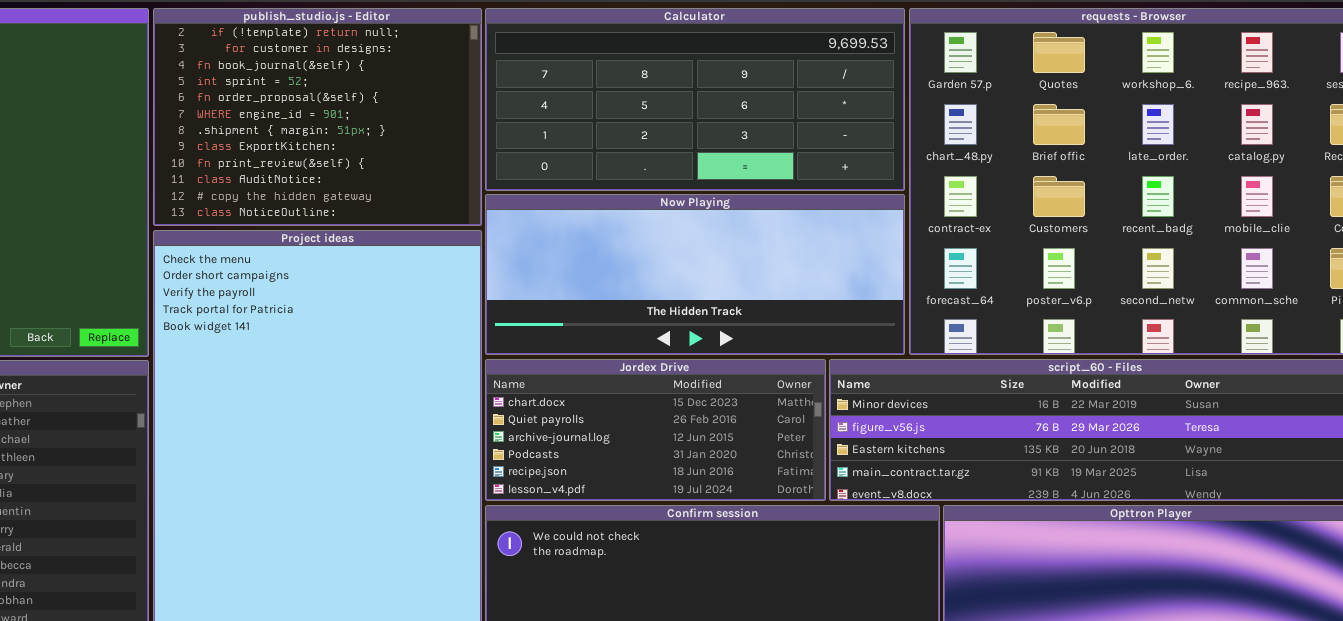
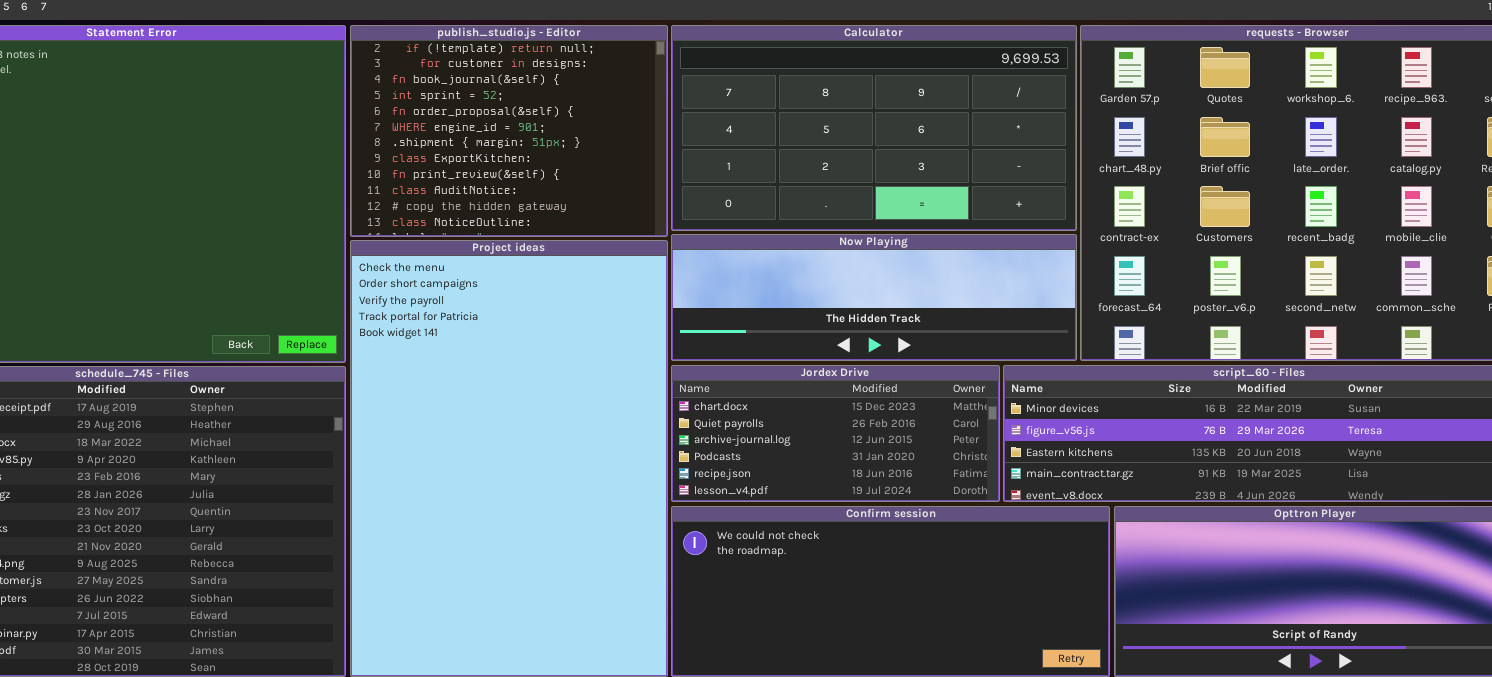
Calculator: [485,8,905,191] -> [671,25,1077,231], resized
Now Playing: [485,194,905,355] -> [671,234,1077,361], resized

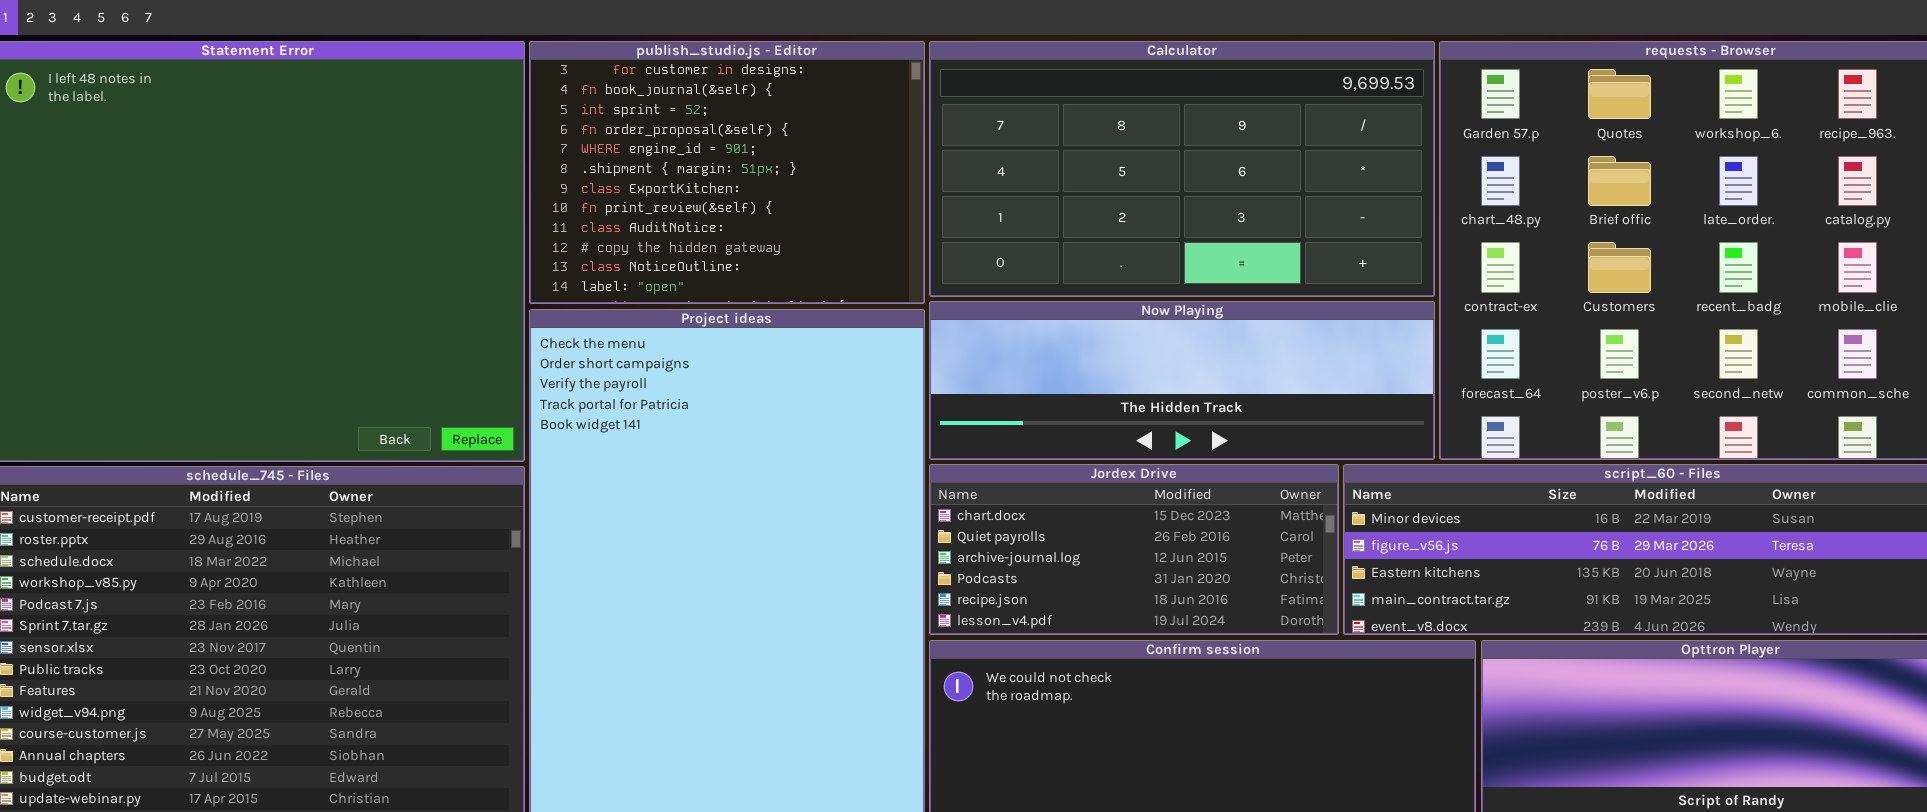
publish_studio.js - Editor: [350,25,668,237] -> [529,41,925,304], scrolled down 1 row

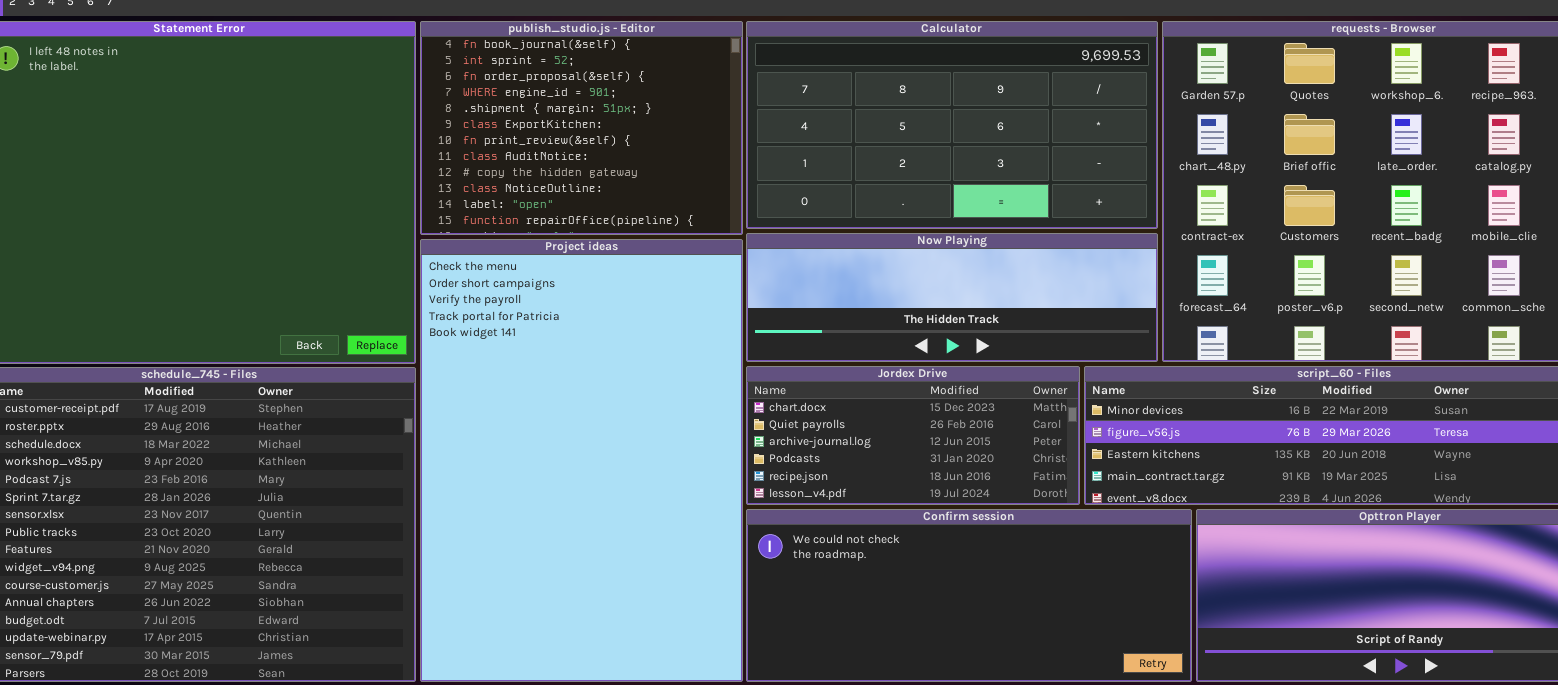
publish_studio.js - Editor: [529,41,925,304] -> [420,21,743,235], scrolled down 1 row

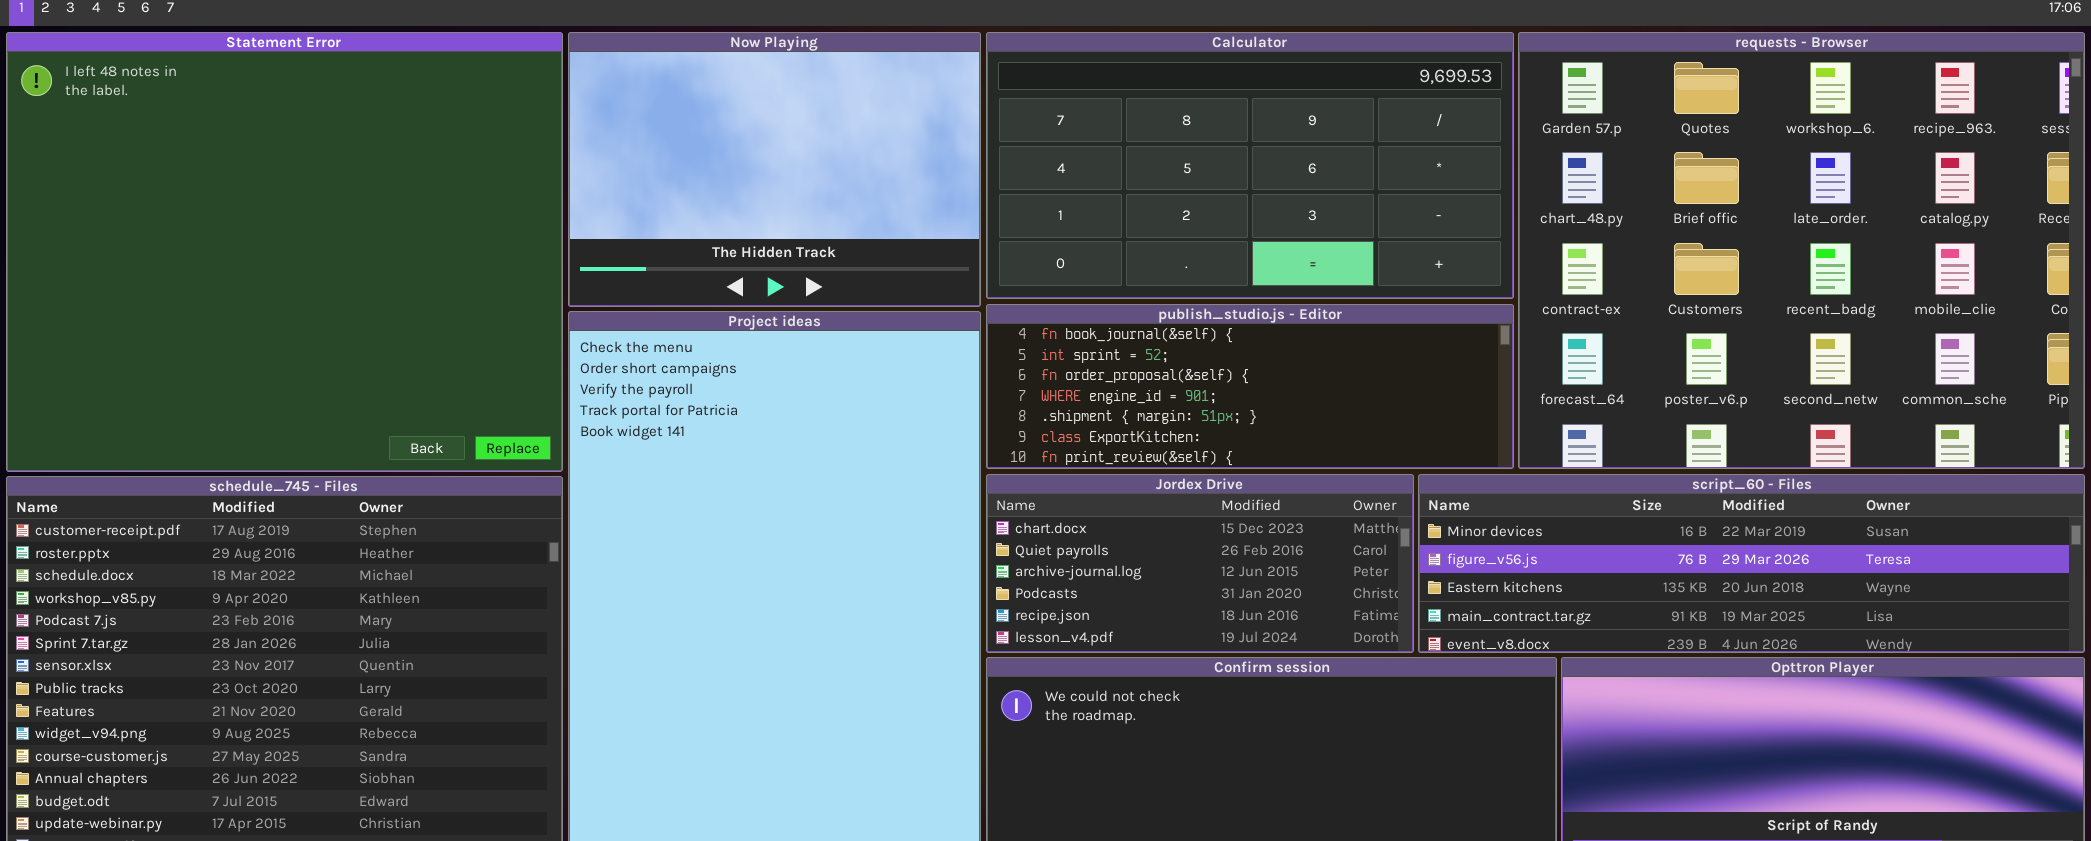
publish_studio.js - Editor: [420,21,743,235] -> [986,304,1514,469], moved, resized
Now Playing: [746,233,1158,362] -> [568,32,981,307], moved, resized

